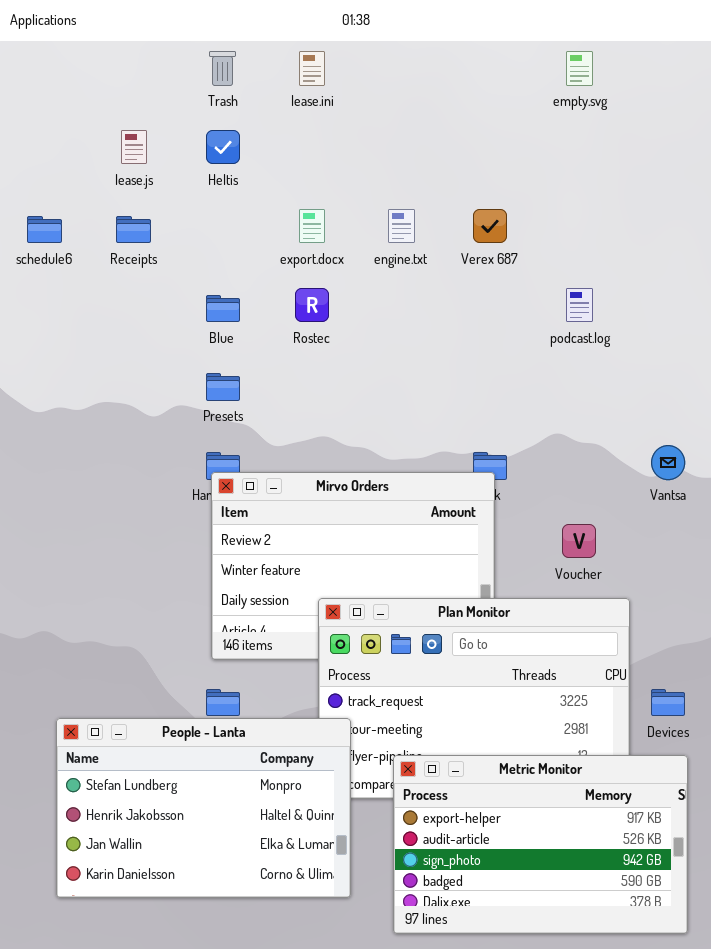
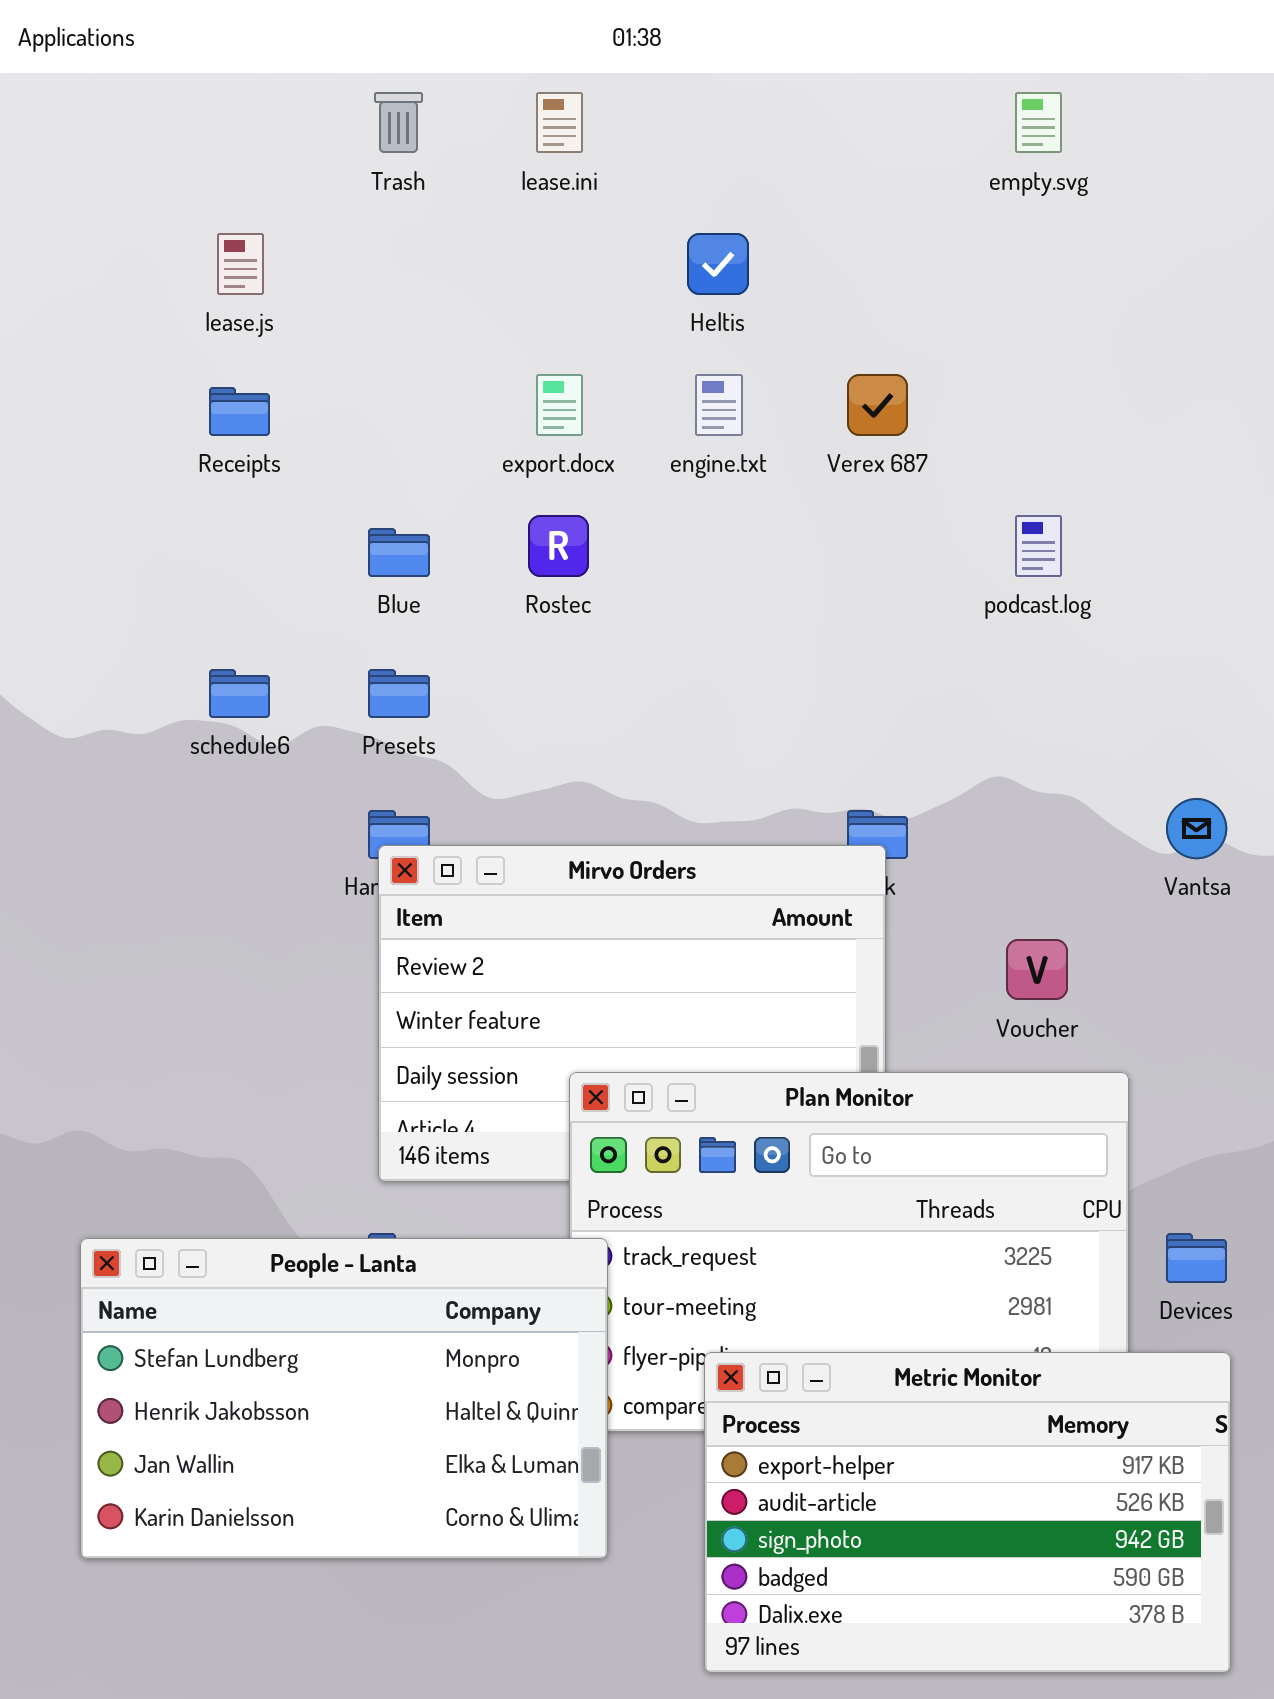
Heltis: [206,130,240,164] -> [687,233,749,295], moved
schedule6: [27,216,62,243] -> [209,669,270,718], moved
People - Lanta: [56,718,351,898] -> [80,1238,608,1559], moved

